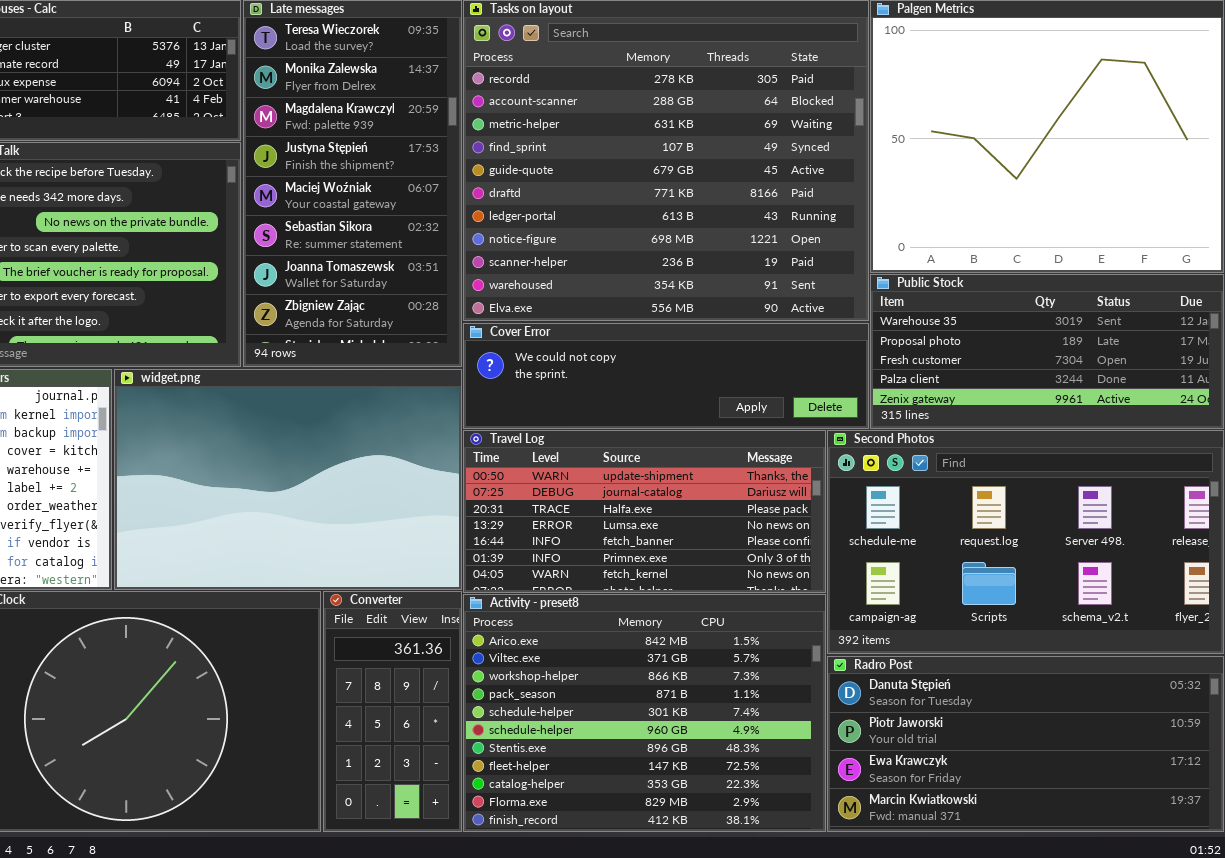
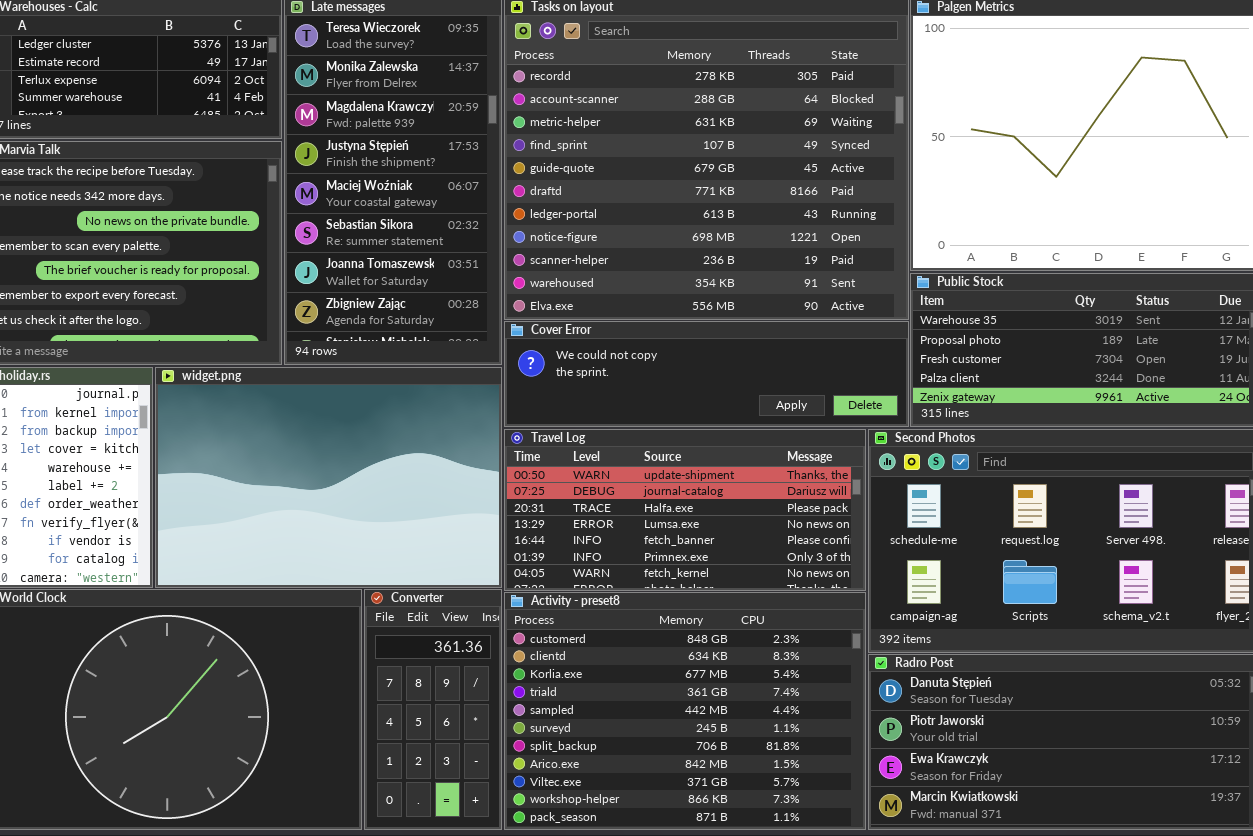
Activity - preset8: [463,594,826,832] -> [504,592,866,830], scrolled up 7 rows

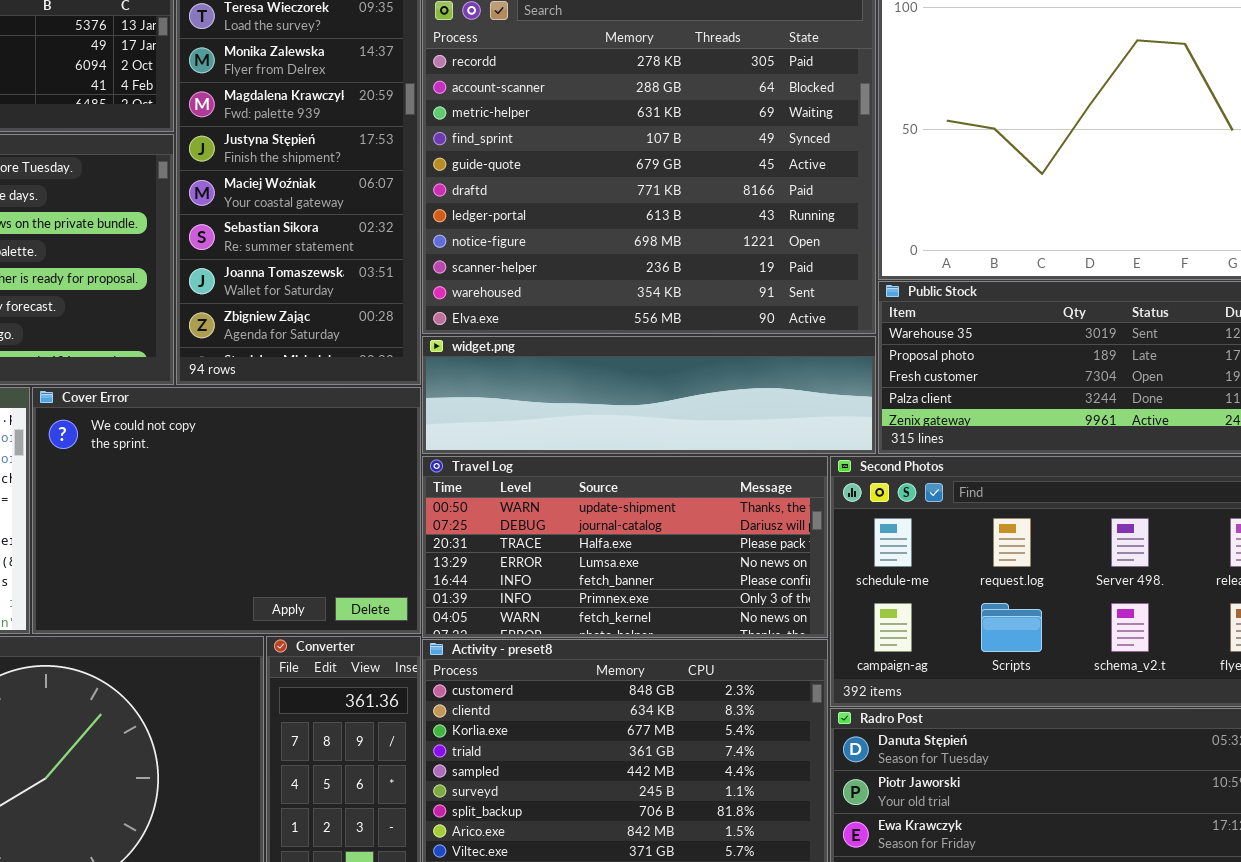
Cover Error: [504,321,909,427] -> [32,387,421,634], moved, resized
widget.png: [155,367,502,588] -> [422,336,876,454], moved, resized

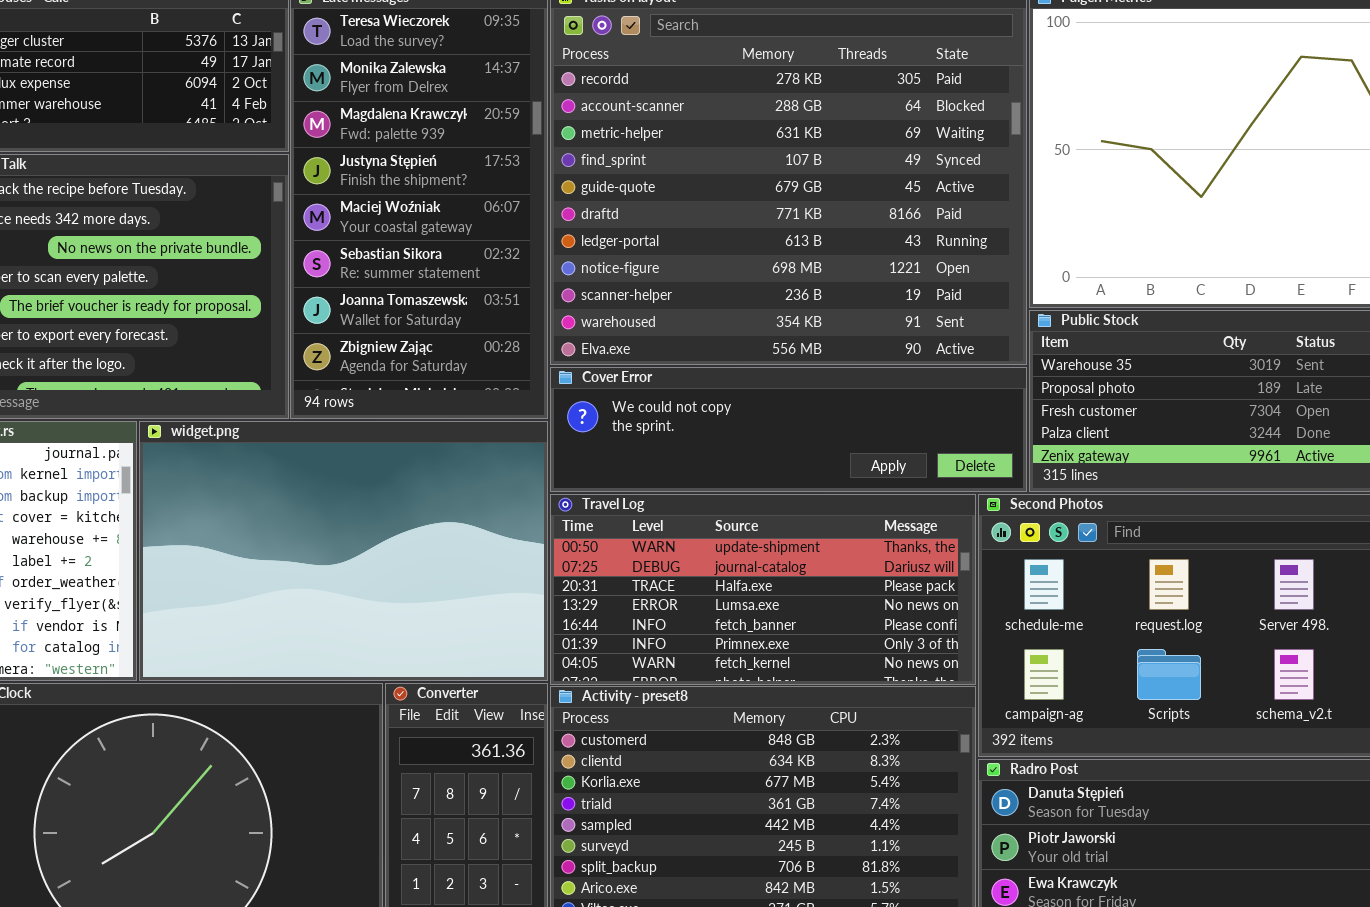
widget.png: [422,336,876,454] -> [139,421,548,681], moved, resized
Cover Error: [32,387,421,634] -> [550,367,1027,492], moved, resized

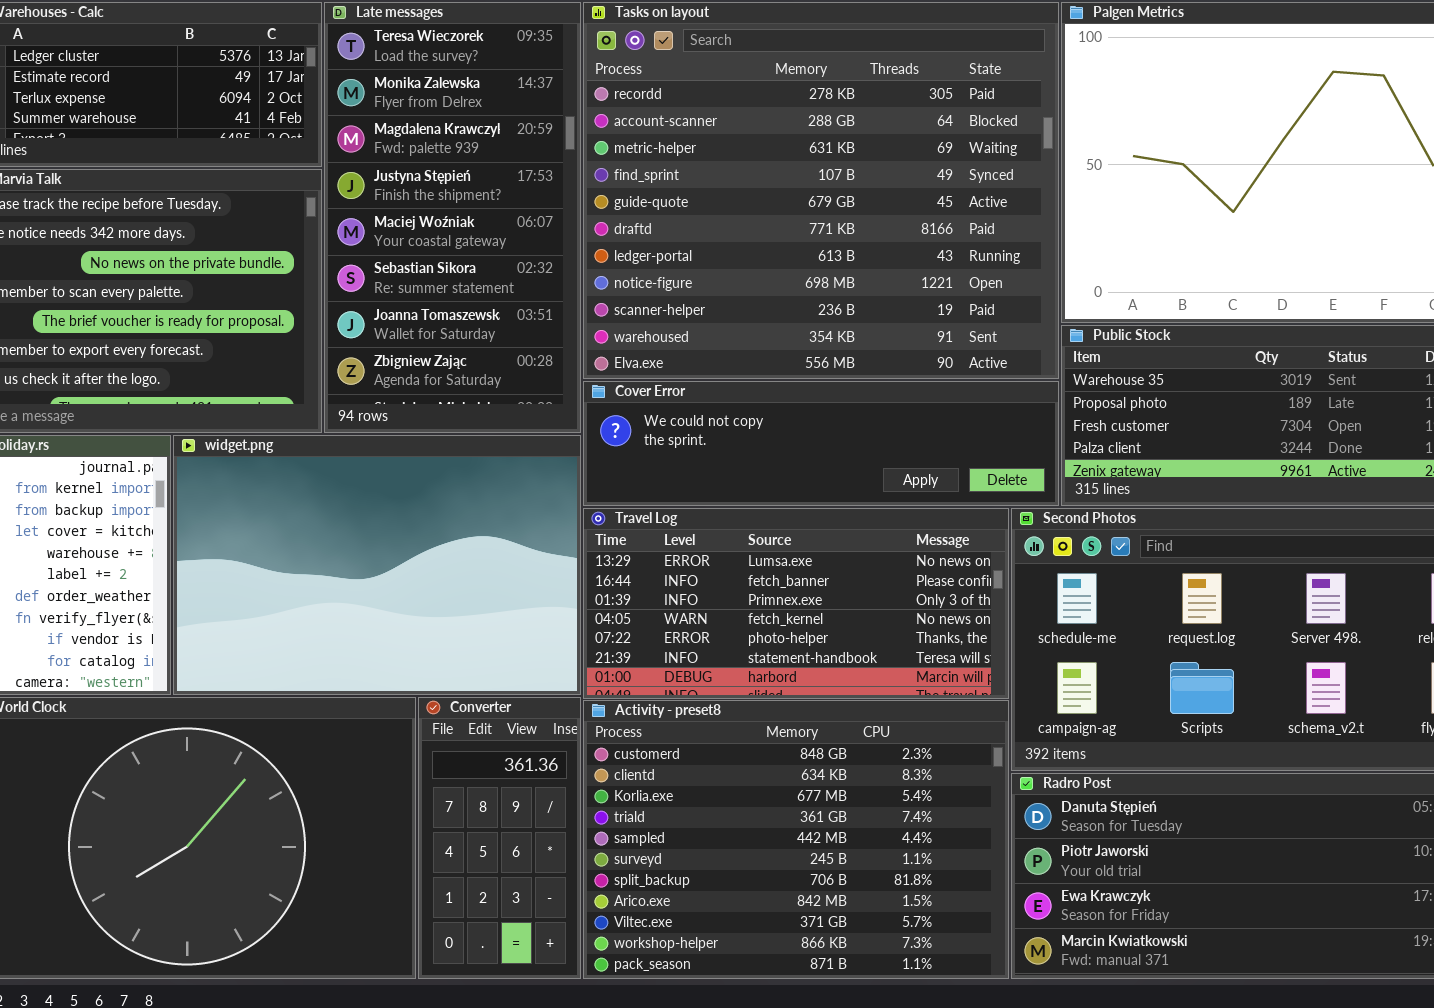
Travel Log: [550,494,976,685] -> [583,508,1009,699], scrolled down 3 rows

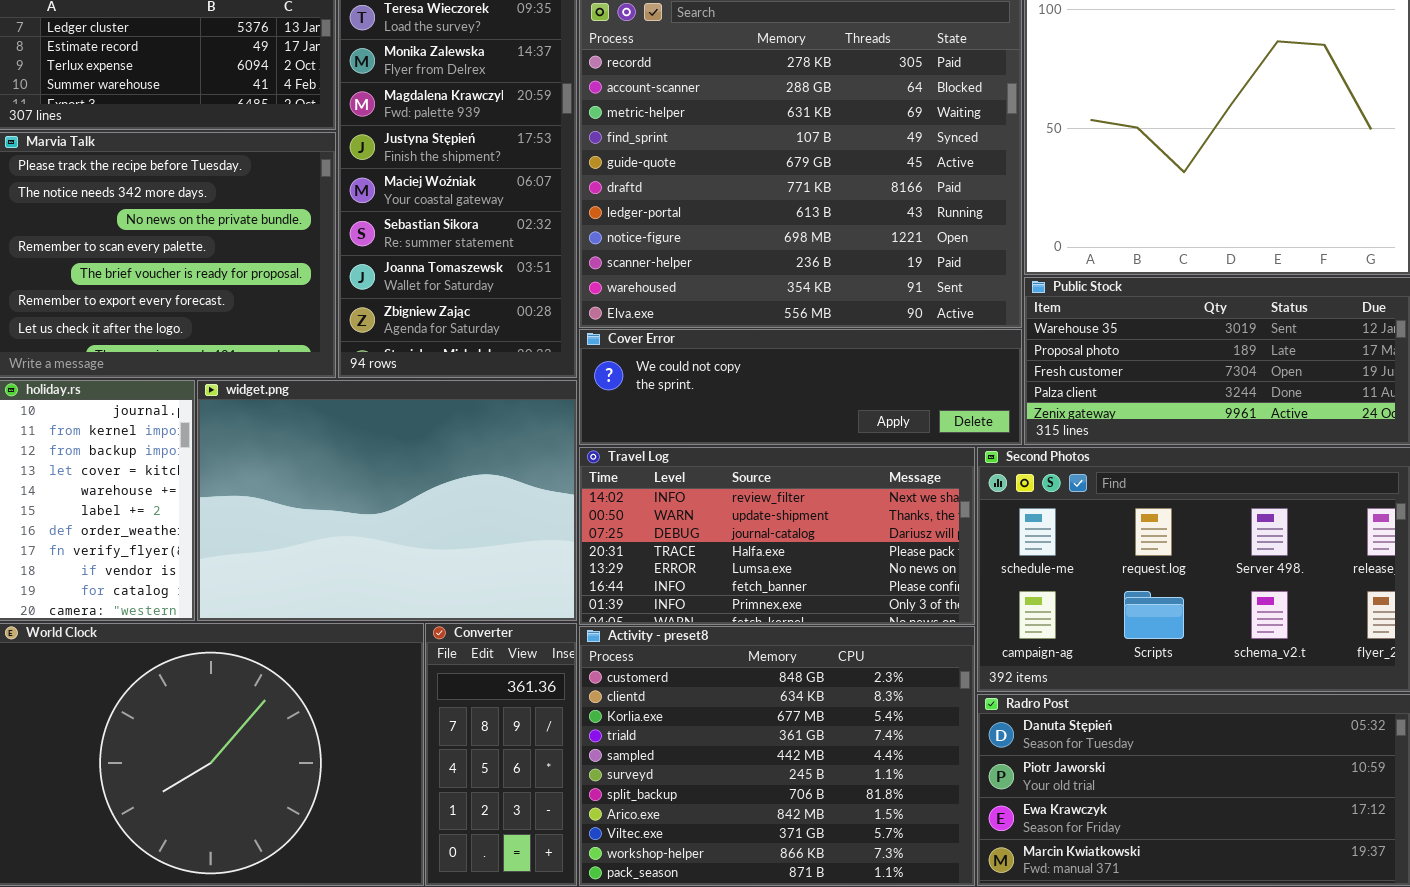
Travel Log: [583,508,1009,699] -> [579,447,975,625], scrolled up 4 rows

